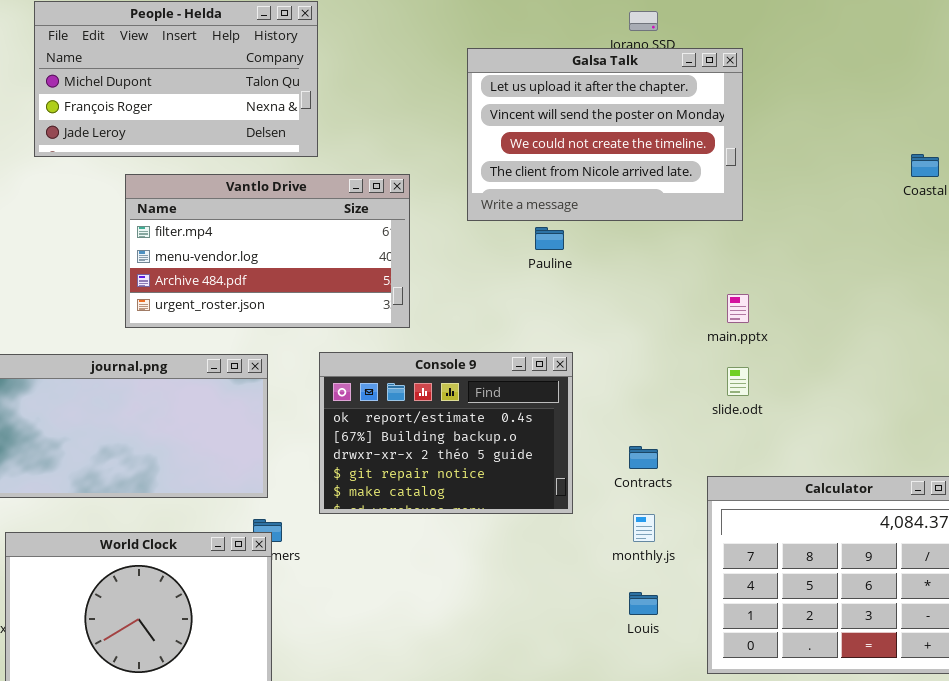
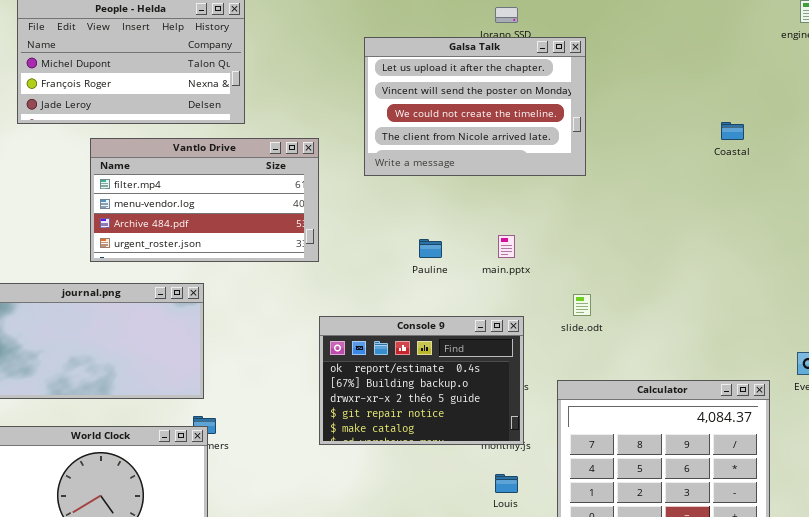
Pauline: [535,227,564,250] -> [419,239,442,258], moved
main.pptx: [727,294,749,323] -> [498,235,515,258], moved
Console 9: [319,352,573,514] -> [319,316,524,445], moved

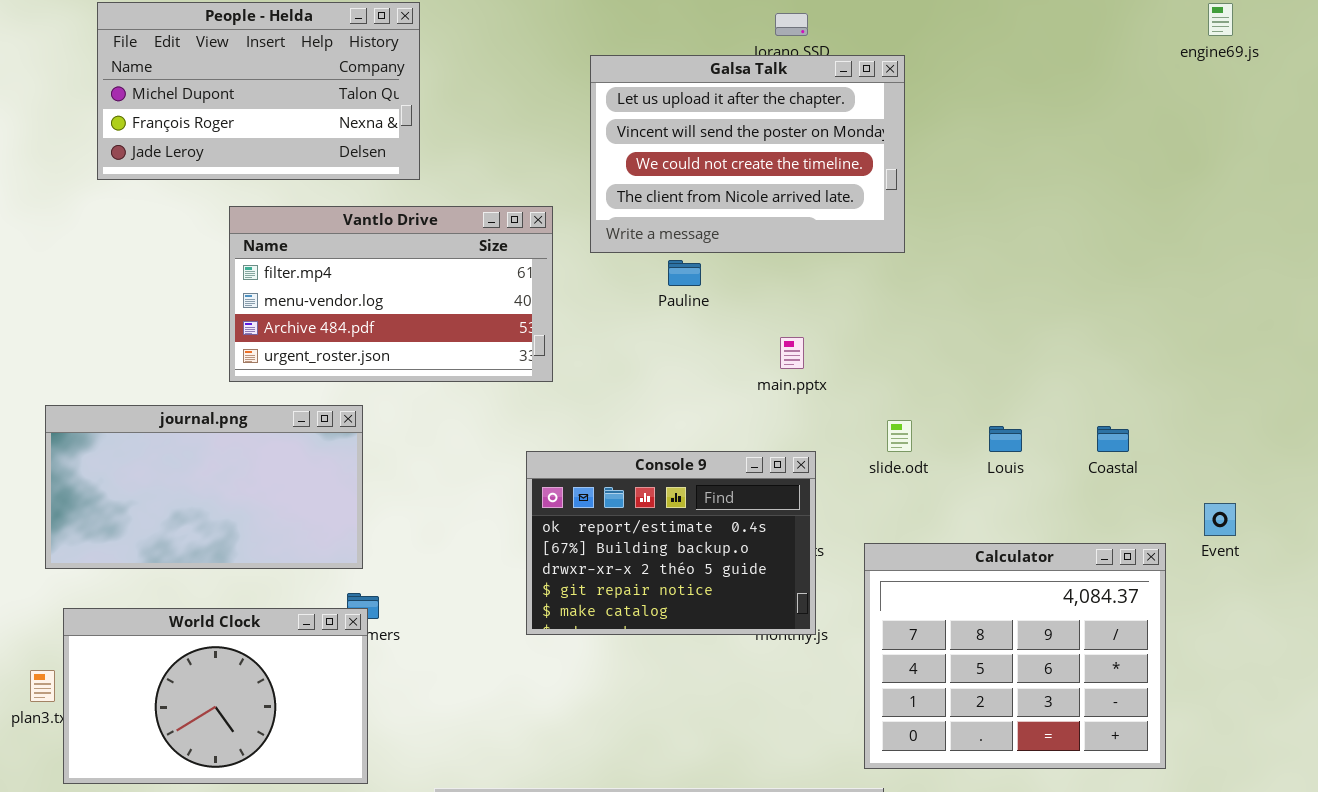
Coastal: [721,122,744,140] -> [1097,426,1129,452], moved
Vantlo Drive: [90,138,319,262] -> [229,206,553,382], moved
Pauline: [419,239,442,258] -> [668,260,701,286], moved
Louis: [495,474,518,493] -> [989,426,1022,452], moved

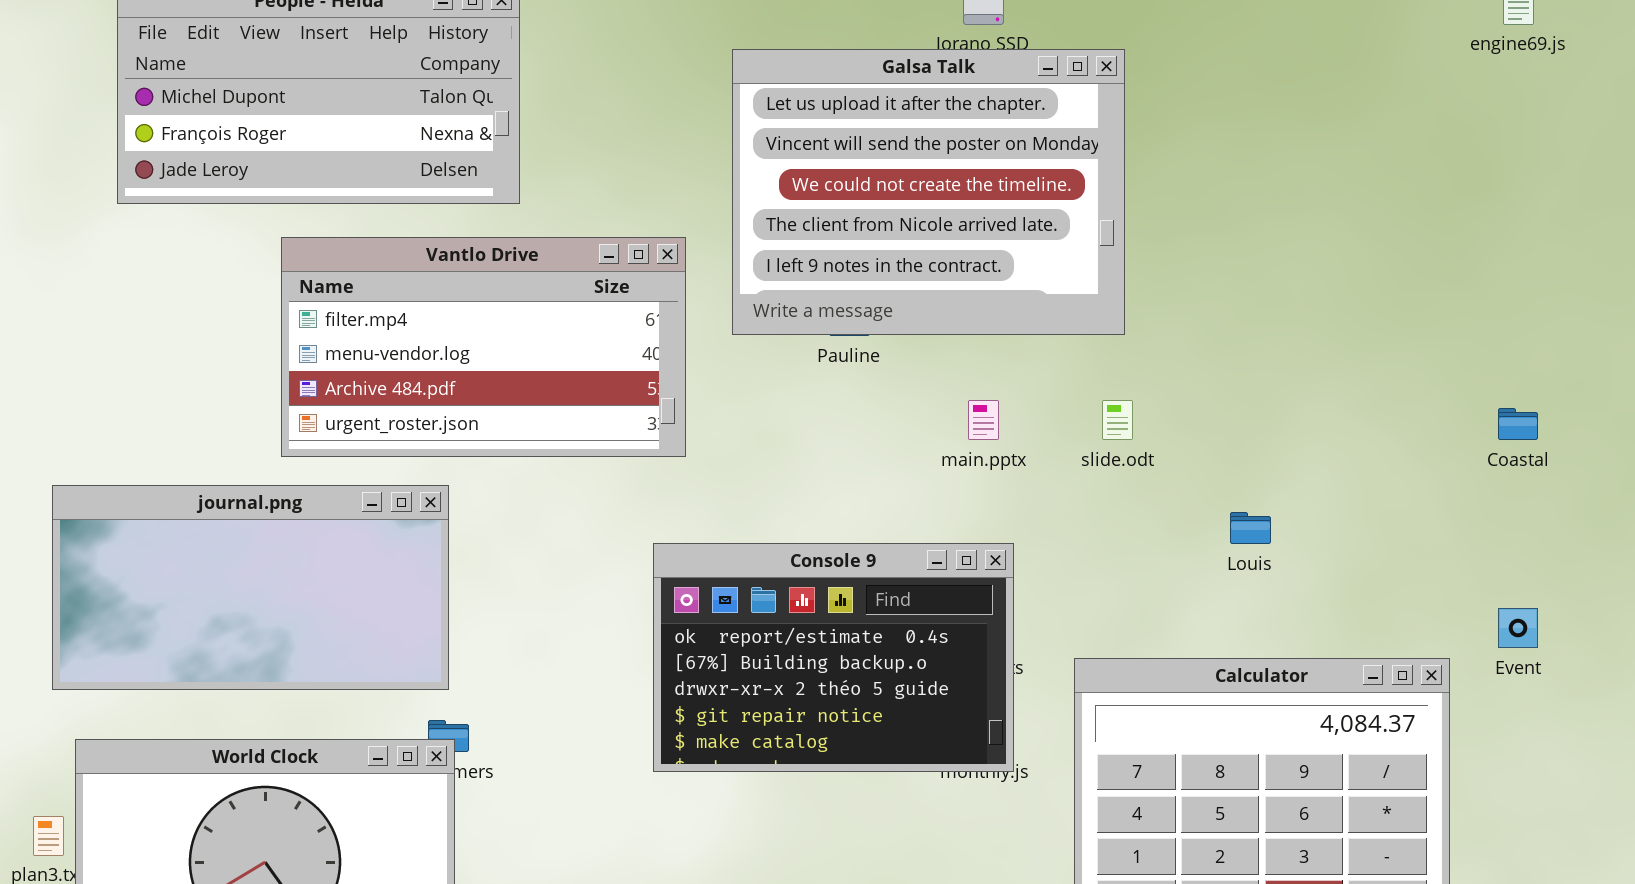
Galsa Talk: [590,55,905,253] -> [732,49,1125,335], resized
slide.odt: [887,420,912,452] -> [1102,400,1133,440], moved
Coastal: [1097,426,1129,452] -> [1498,408,1538,440], moved

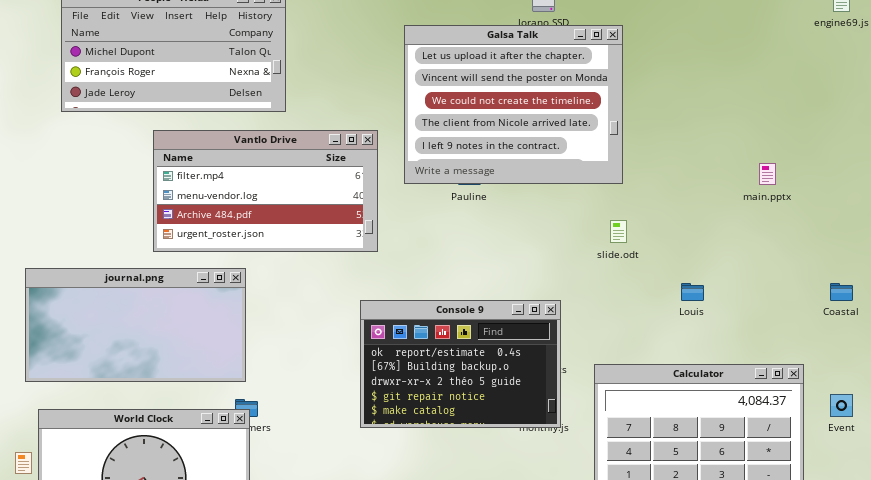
main.pptx: [968,400,999,440] -> [759,163,776,185], moved
Coastal: [1498,408,1538,440] -> [830,283,853,301], moved
Event: [1498,608,1538,648] -> [830,394,853,417], moved

